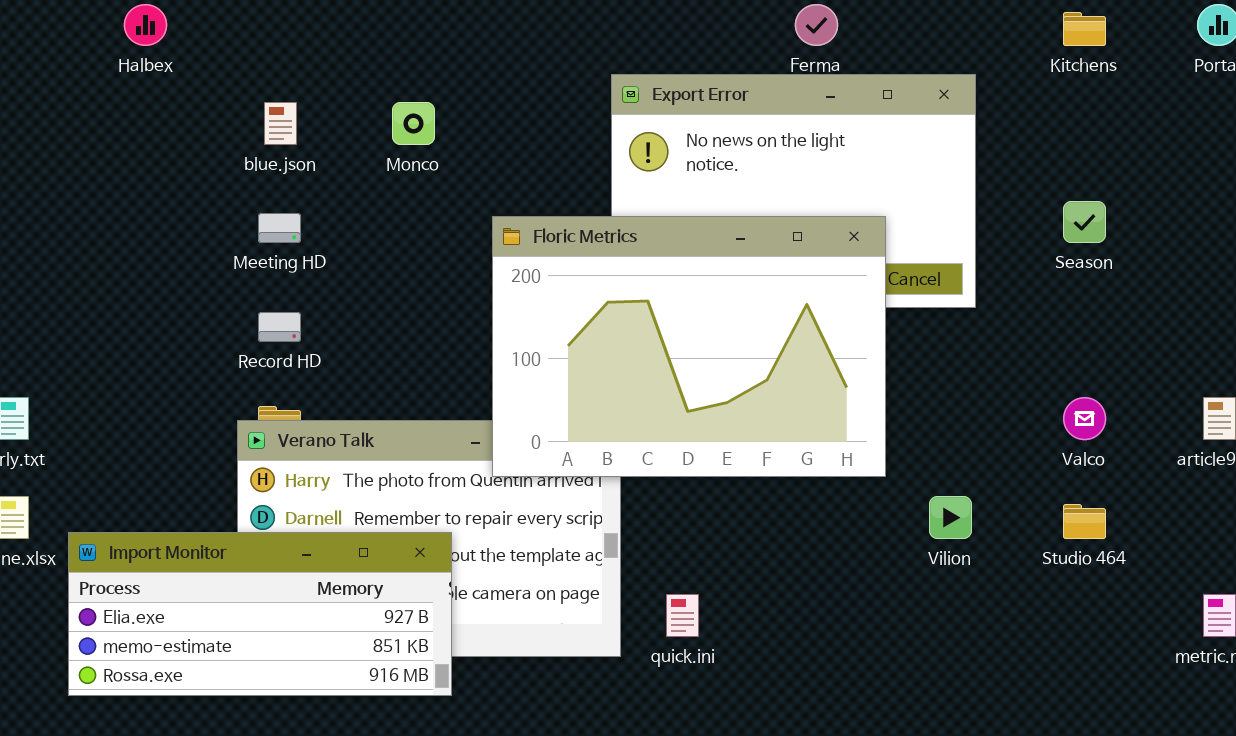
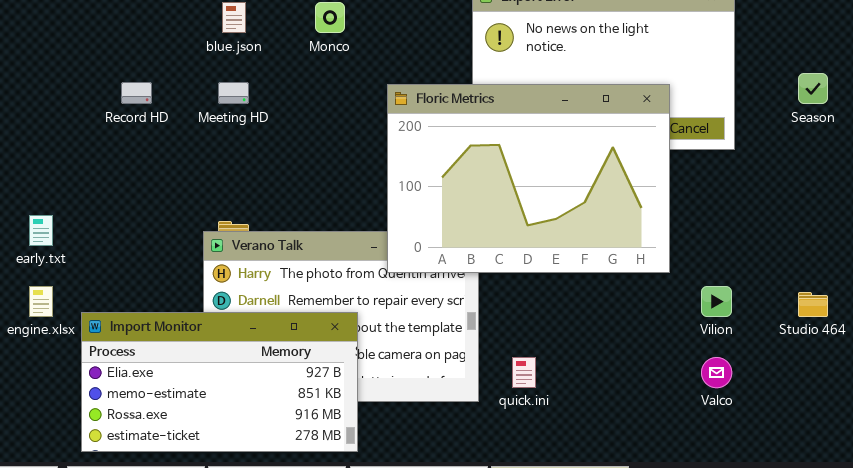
Record HD: [258,312,301,342] -> [121,82,152,104], moved
Valco: [1063,397,1106,440] -> [701,357,732,388], moved
Import Monitor: [68,532,452,696] -> [81,312,358,452], resized

